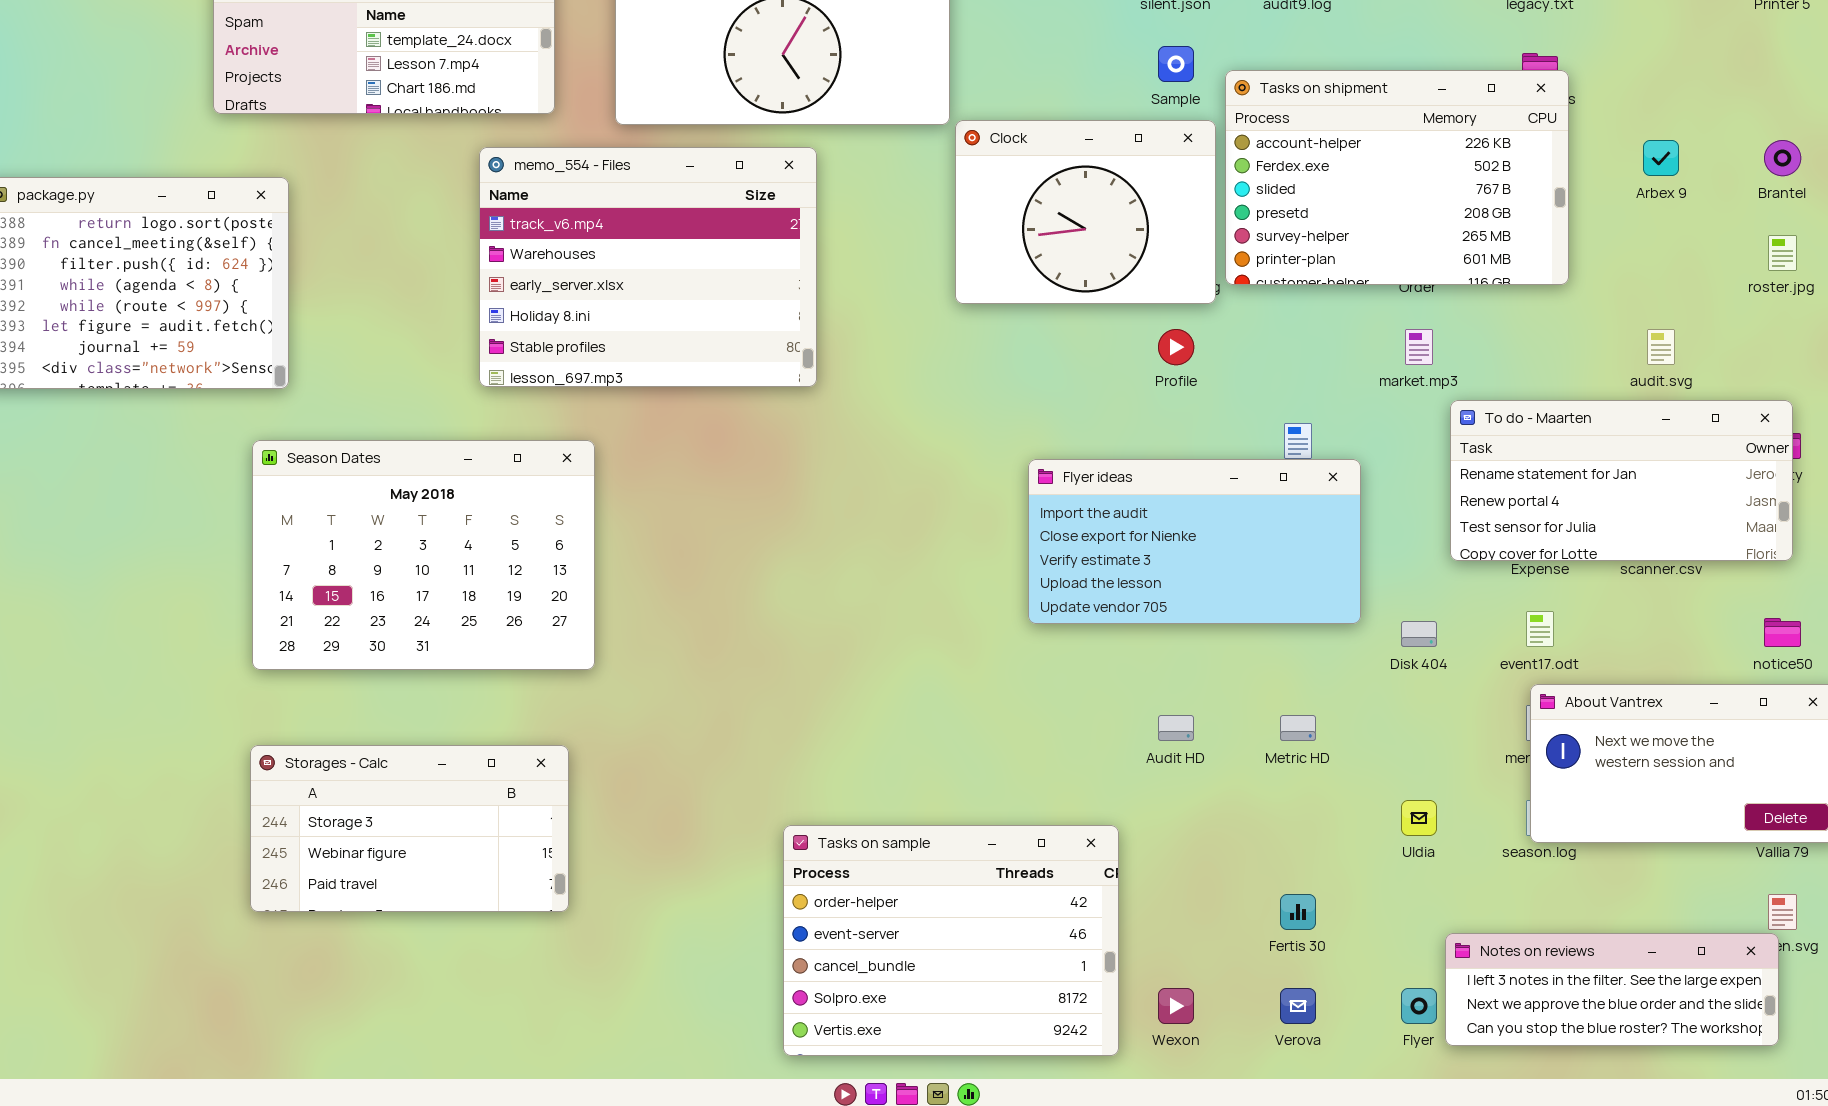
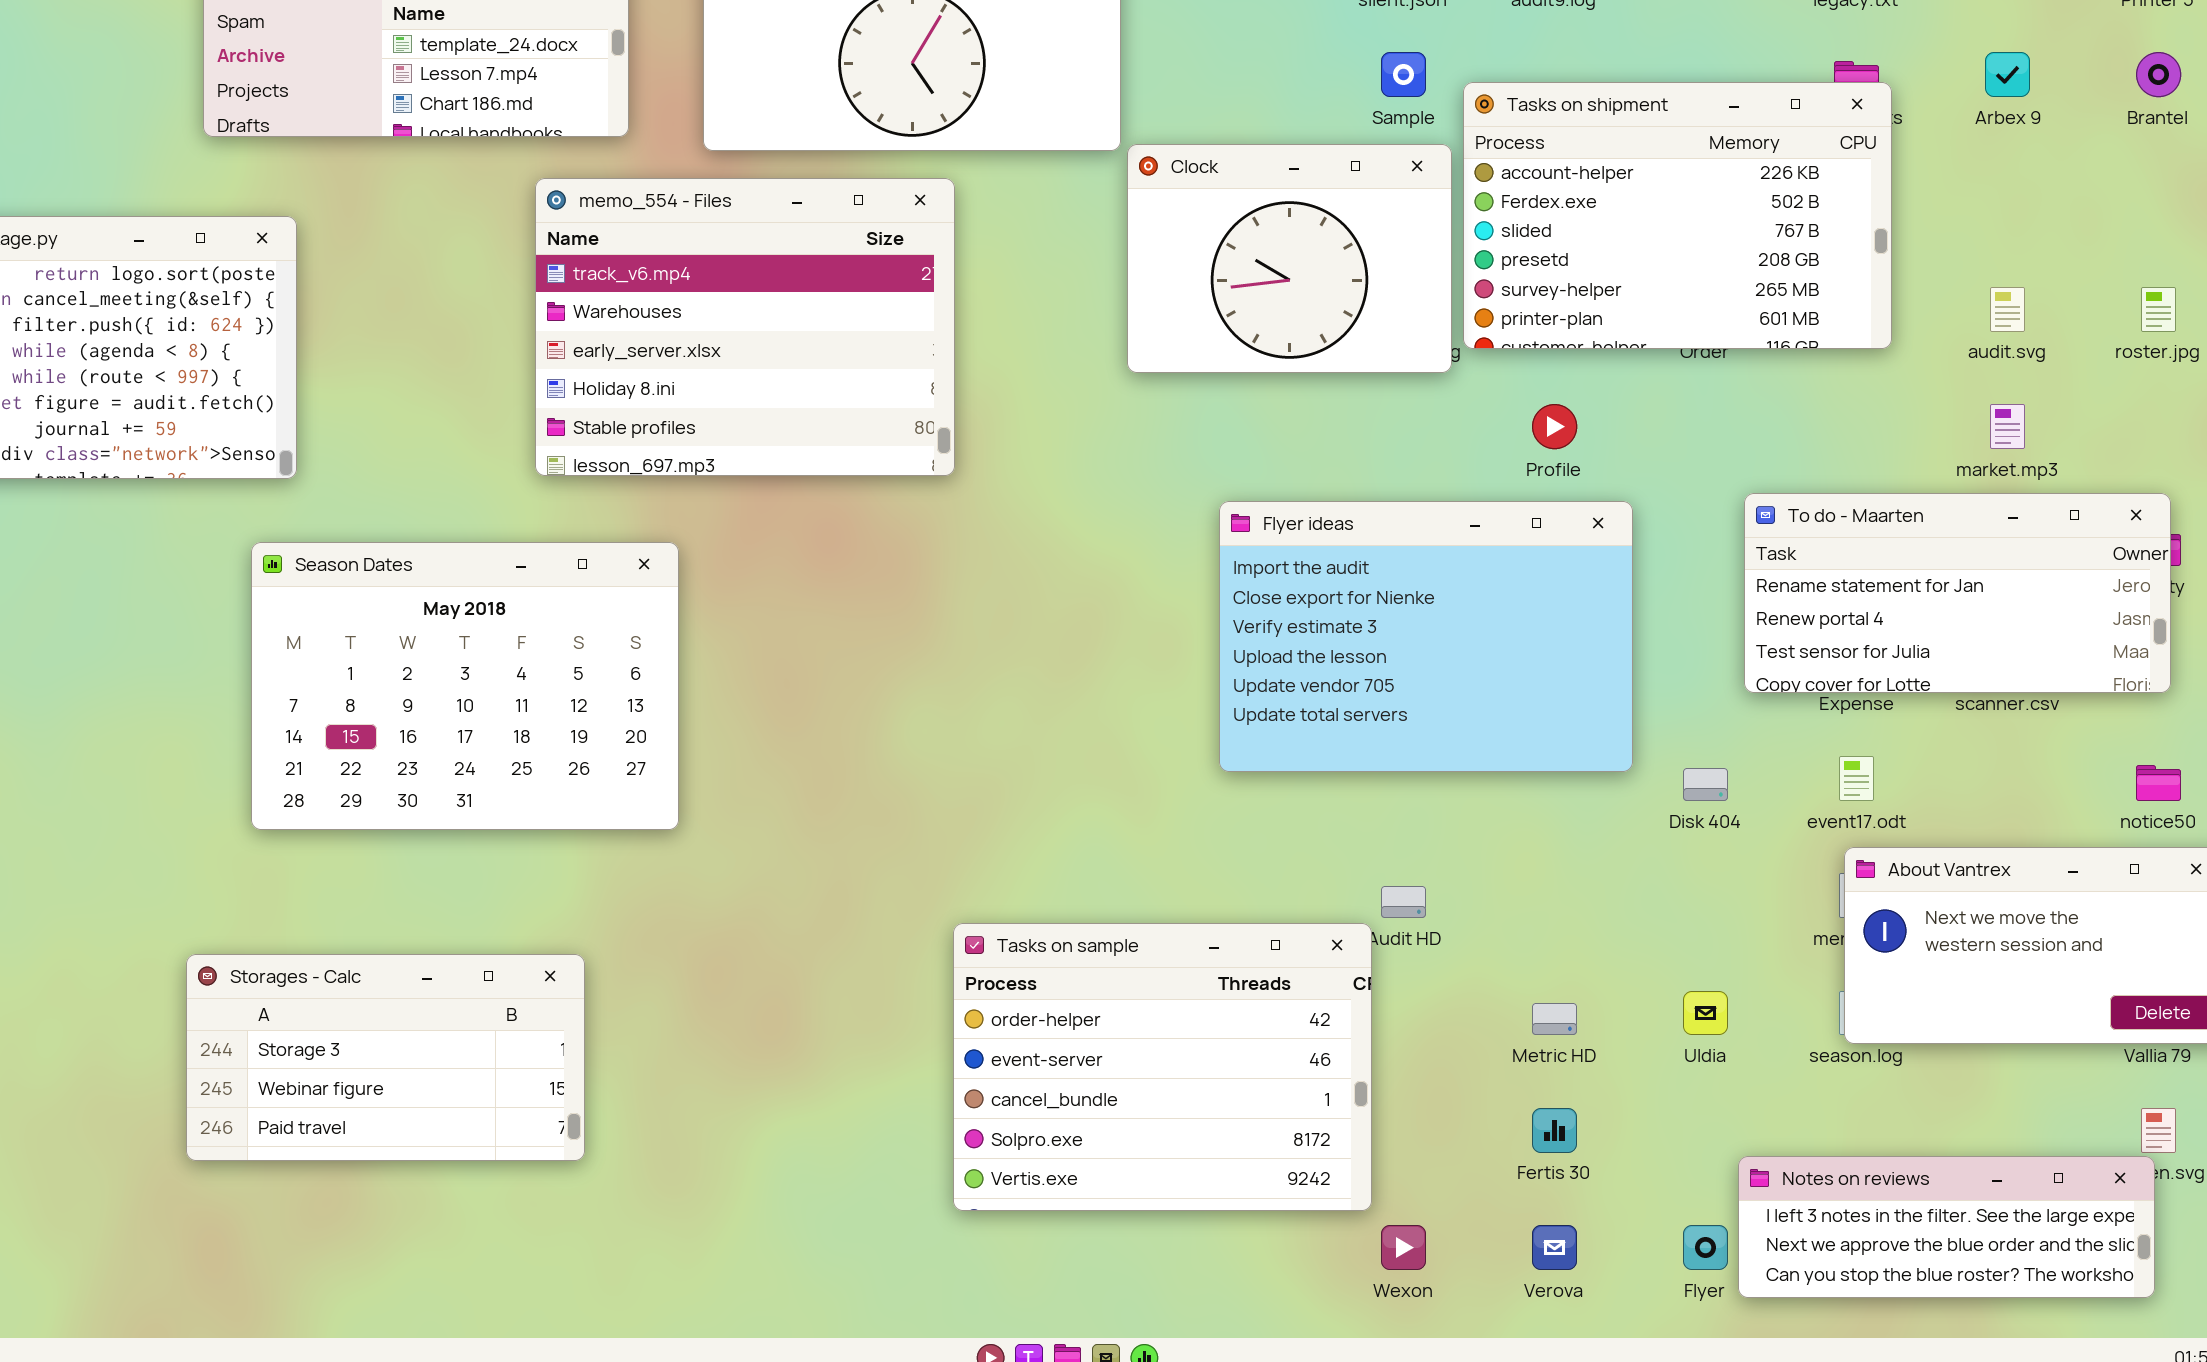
Arbex 9: [1643,140,1679,176] -> [1985,52,2030,97], moved
Brantel: [1764,140,1801,176] -> [2136,52,2181,97], moved
Profile: [1158,329,1194,365] -> [1532,404,1577,449], moved
market.mp3: [1405,329,1433,365] -> [1990,404,2025,449], moved
audit.svg: [1647,329,1675,365] -> [1990,287,2025,332], moved
Flyer ideas: [1028,459,1361,624] -> [1219,501,1633,772], resized
Metric HD: [1280,715,1316,741] -> [1532,1003,1577,1035], moved
Storages - Calc: [250,745,569,912] -> [186,954,585,1161], moved
Tasks on sample: [783,825,1119,1056] -> [953,923,1372,1211], moved

